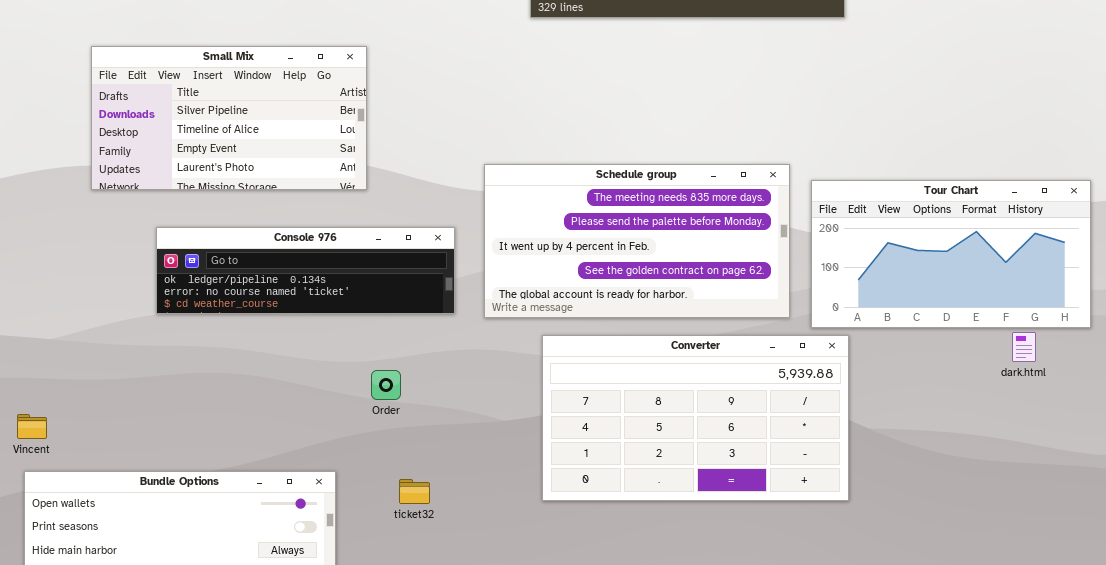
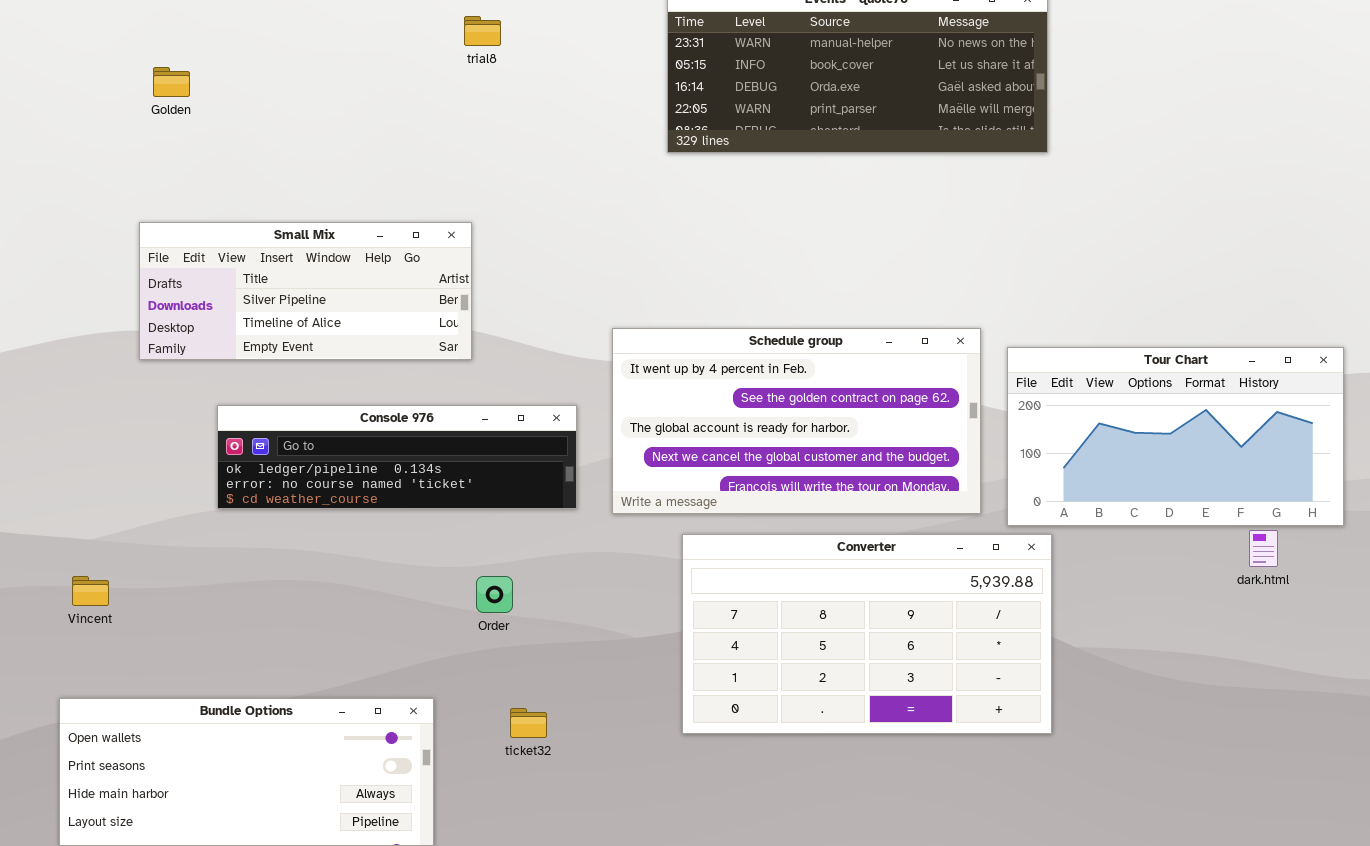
Small Mix: [91,46,367,190] -> [139,222,472,360], resized
Schedule group: [484,164,790,318] -> [612,328,981,514], scrolled down 2 rows
Vincent: [17,414,47,439] -> [72,576,109,606], moved

